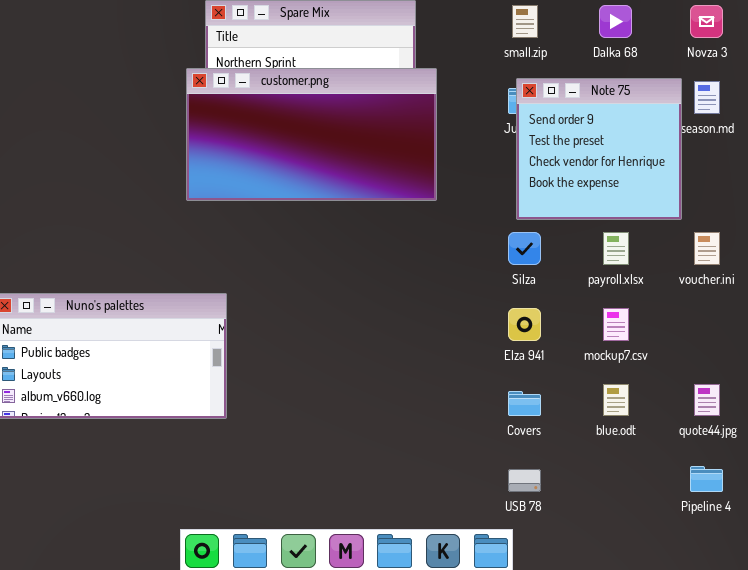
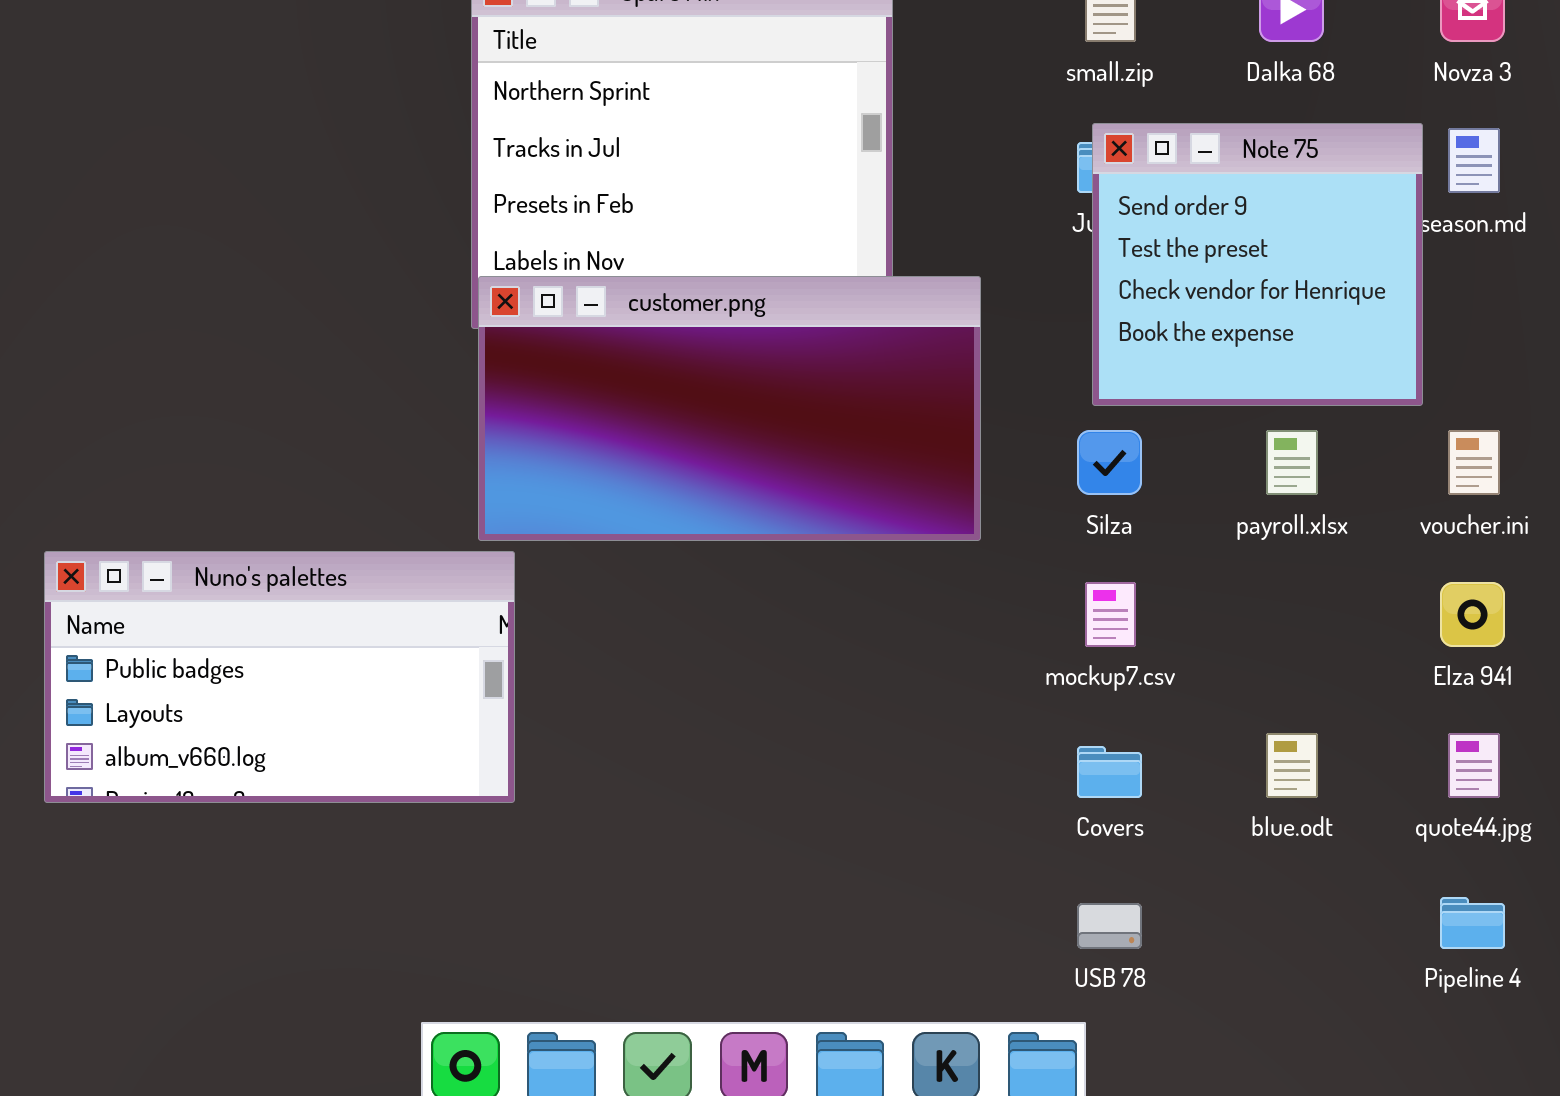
customer.png: [186,68,437,201] -> [478,276,981,541], moved
Elza 941: [508,308,541,341] -> [1440,582,1505,647], moved
mockup7.csv: [603,308,629,341] -> [1085,582,1136,647], moved

